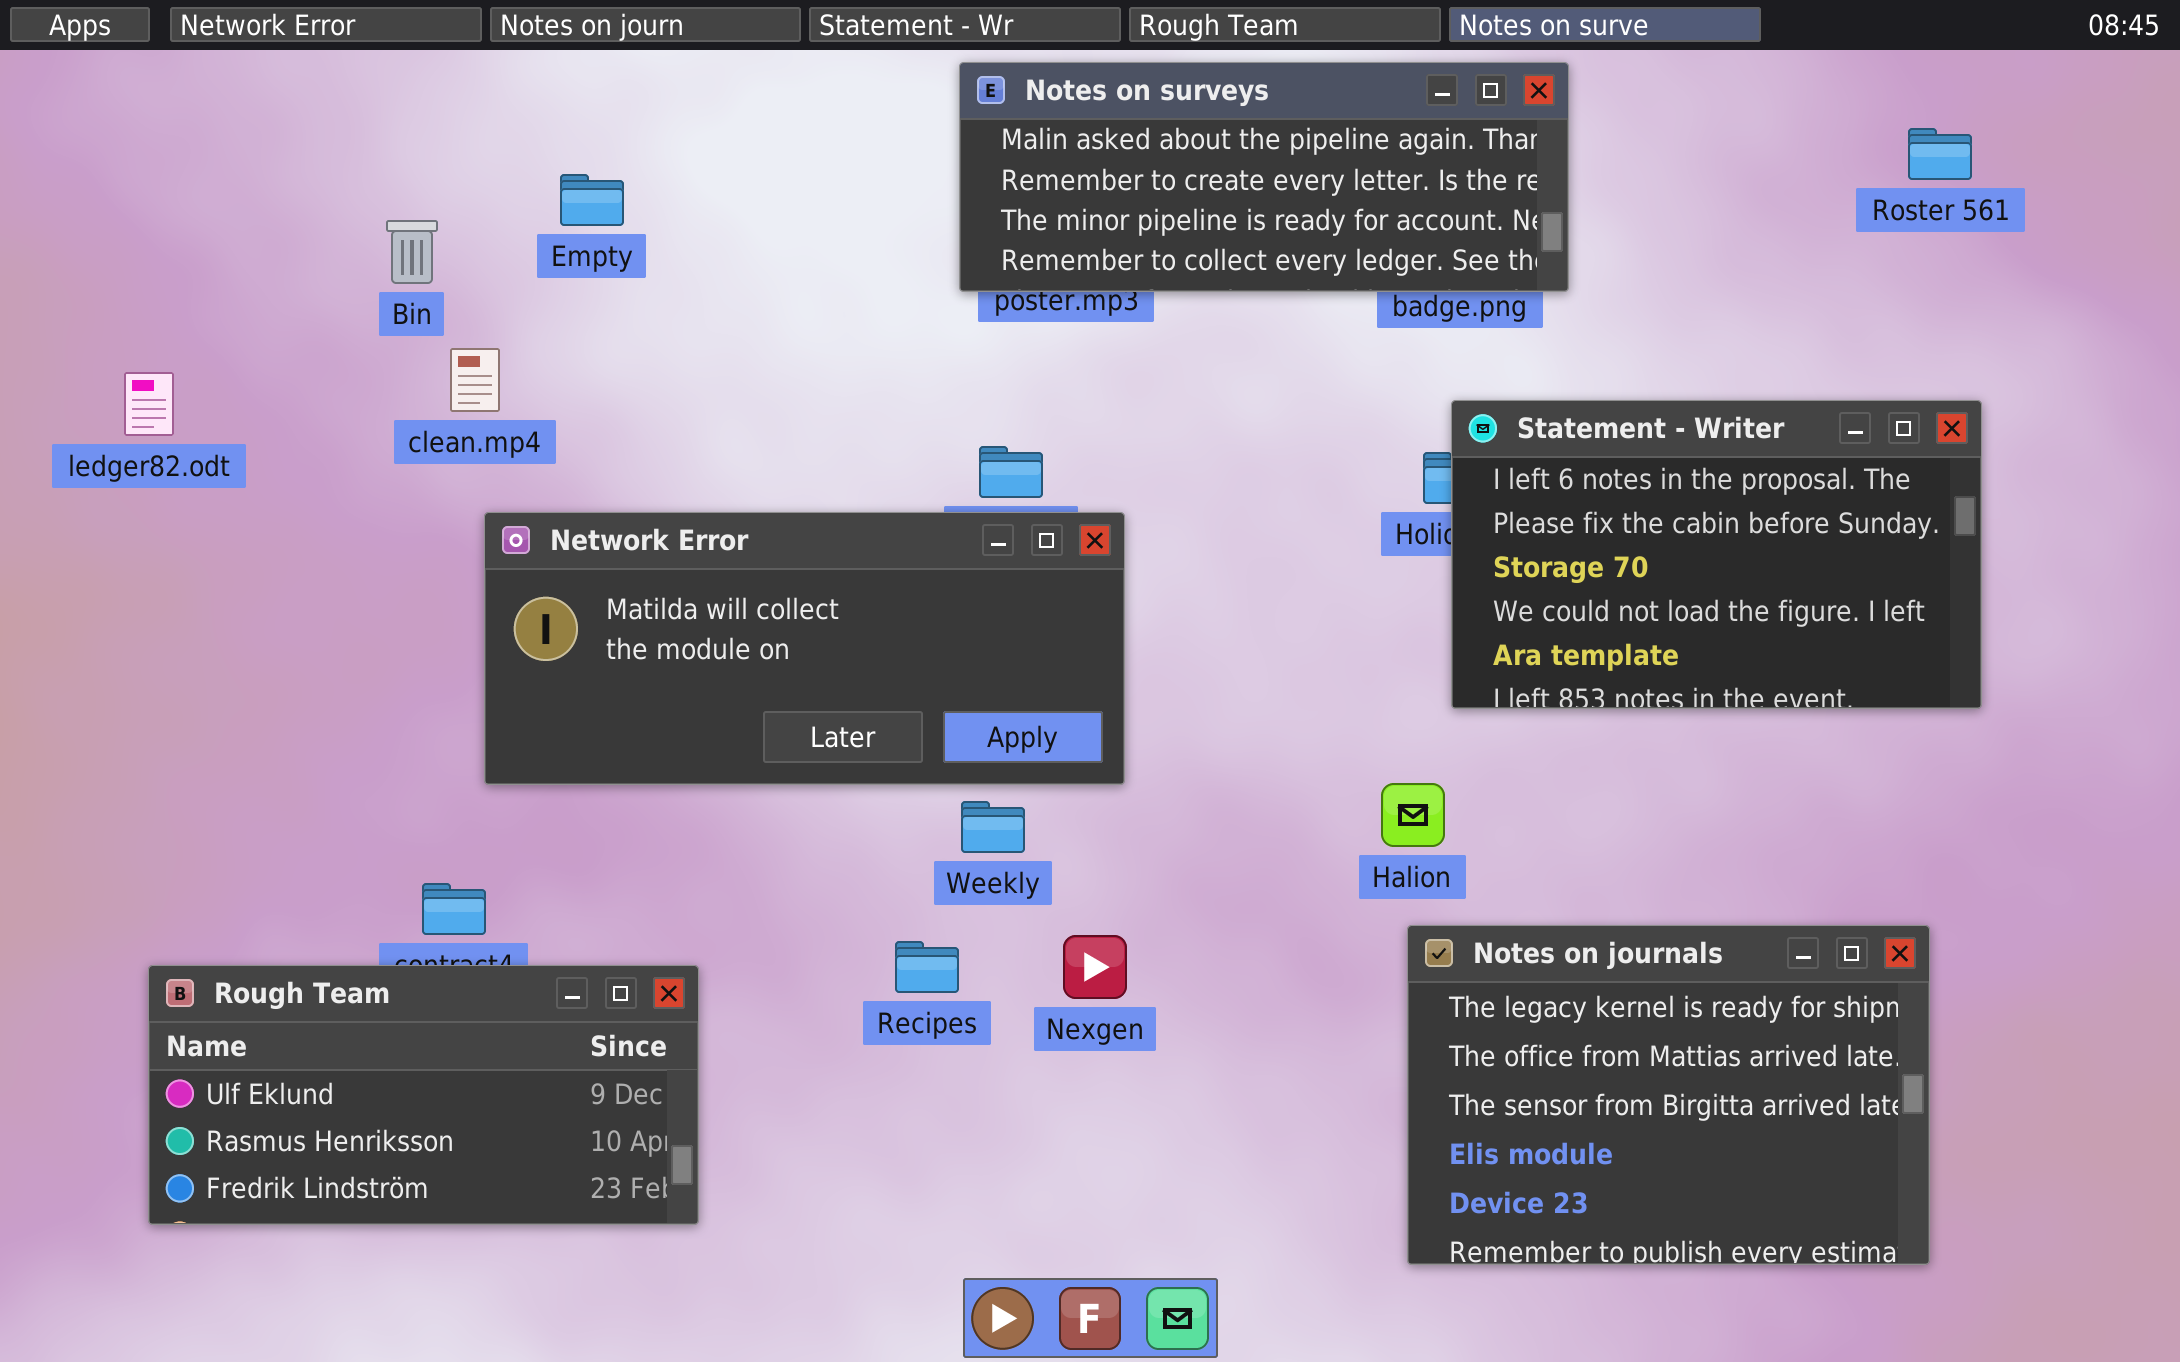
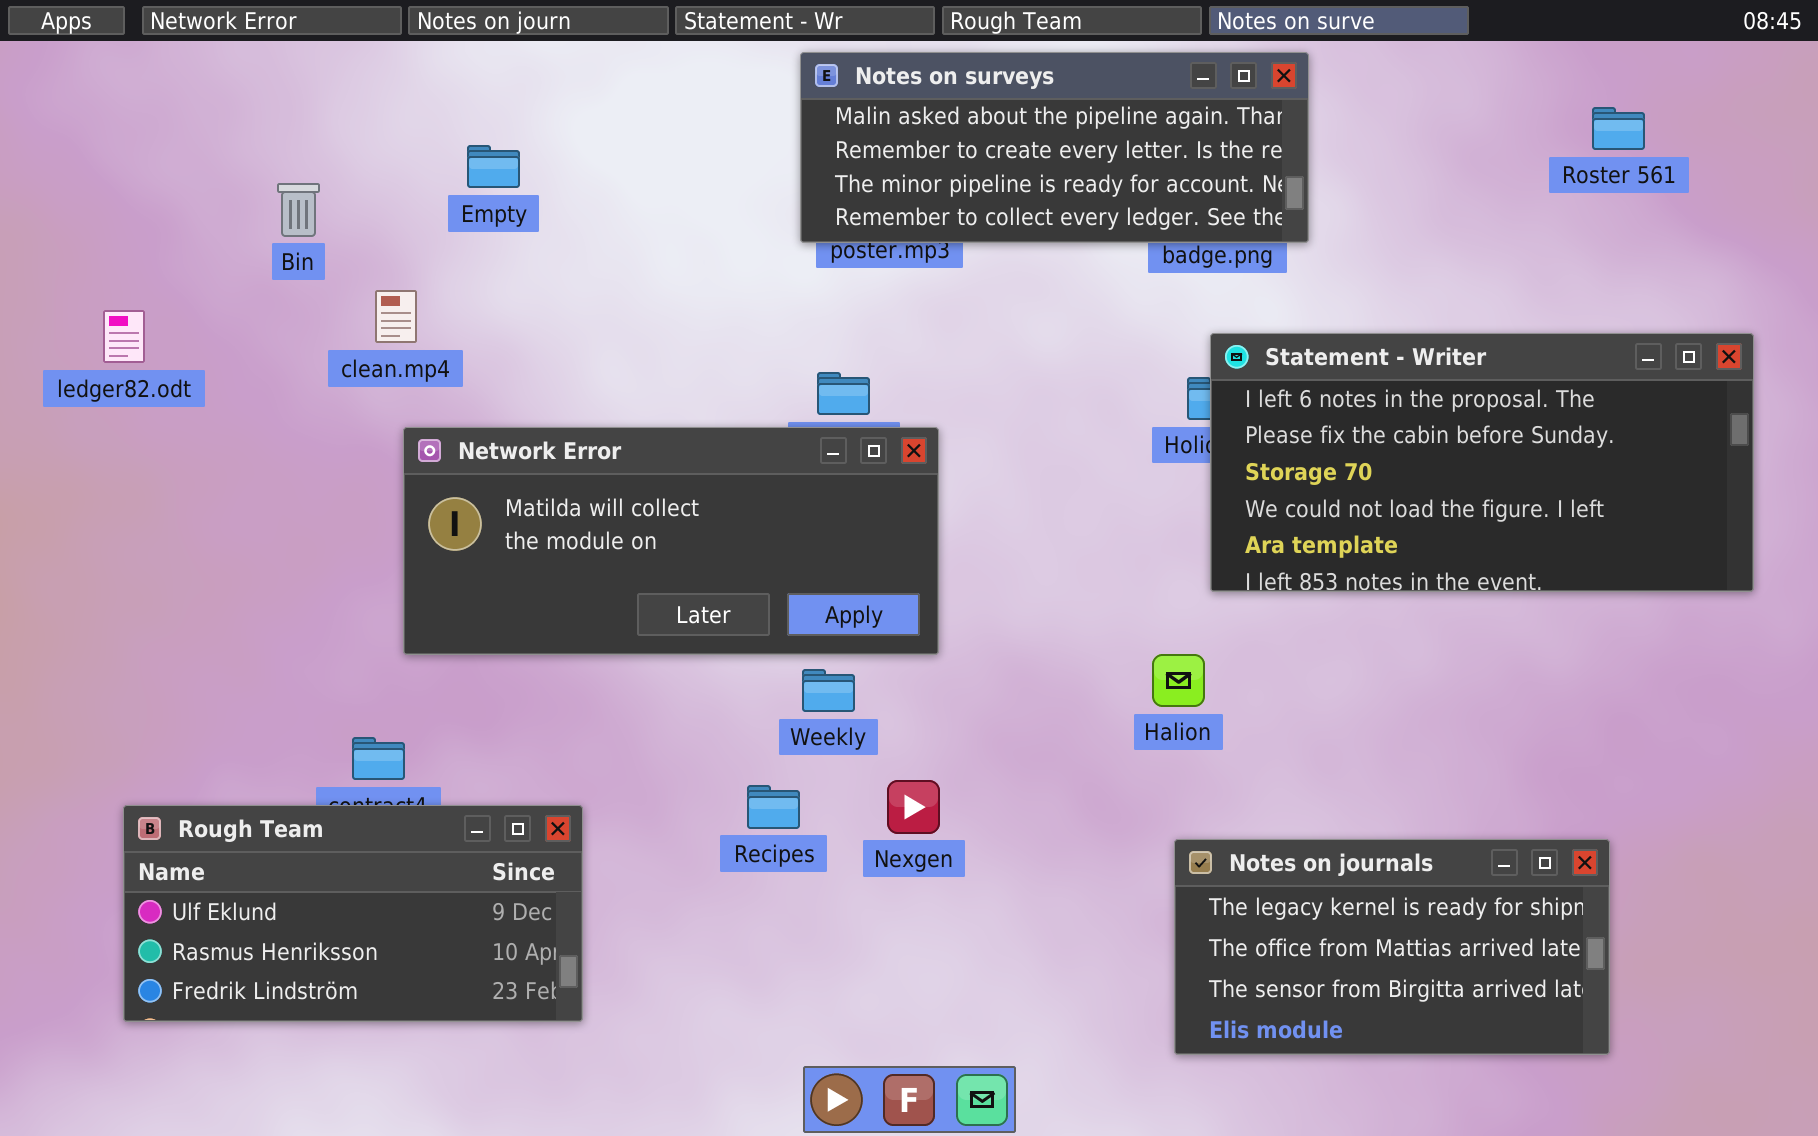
Bin: [386,220,438,284] -> [277,183,320,237], moved
Statement - Writer: [1451,400,1982,709] -> [1210,333,1754,592], resized
Notes on journals: [1407,925,1930,1265] -> [1174,839,1610,1055], resized

